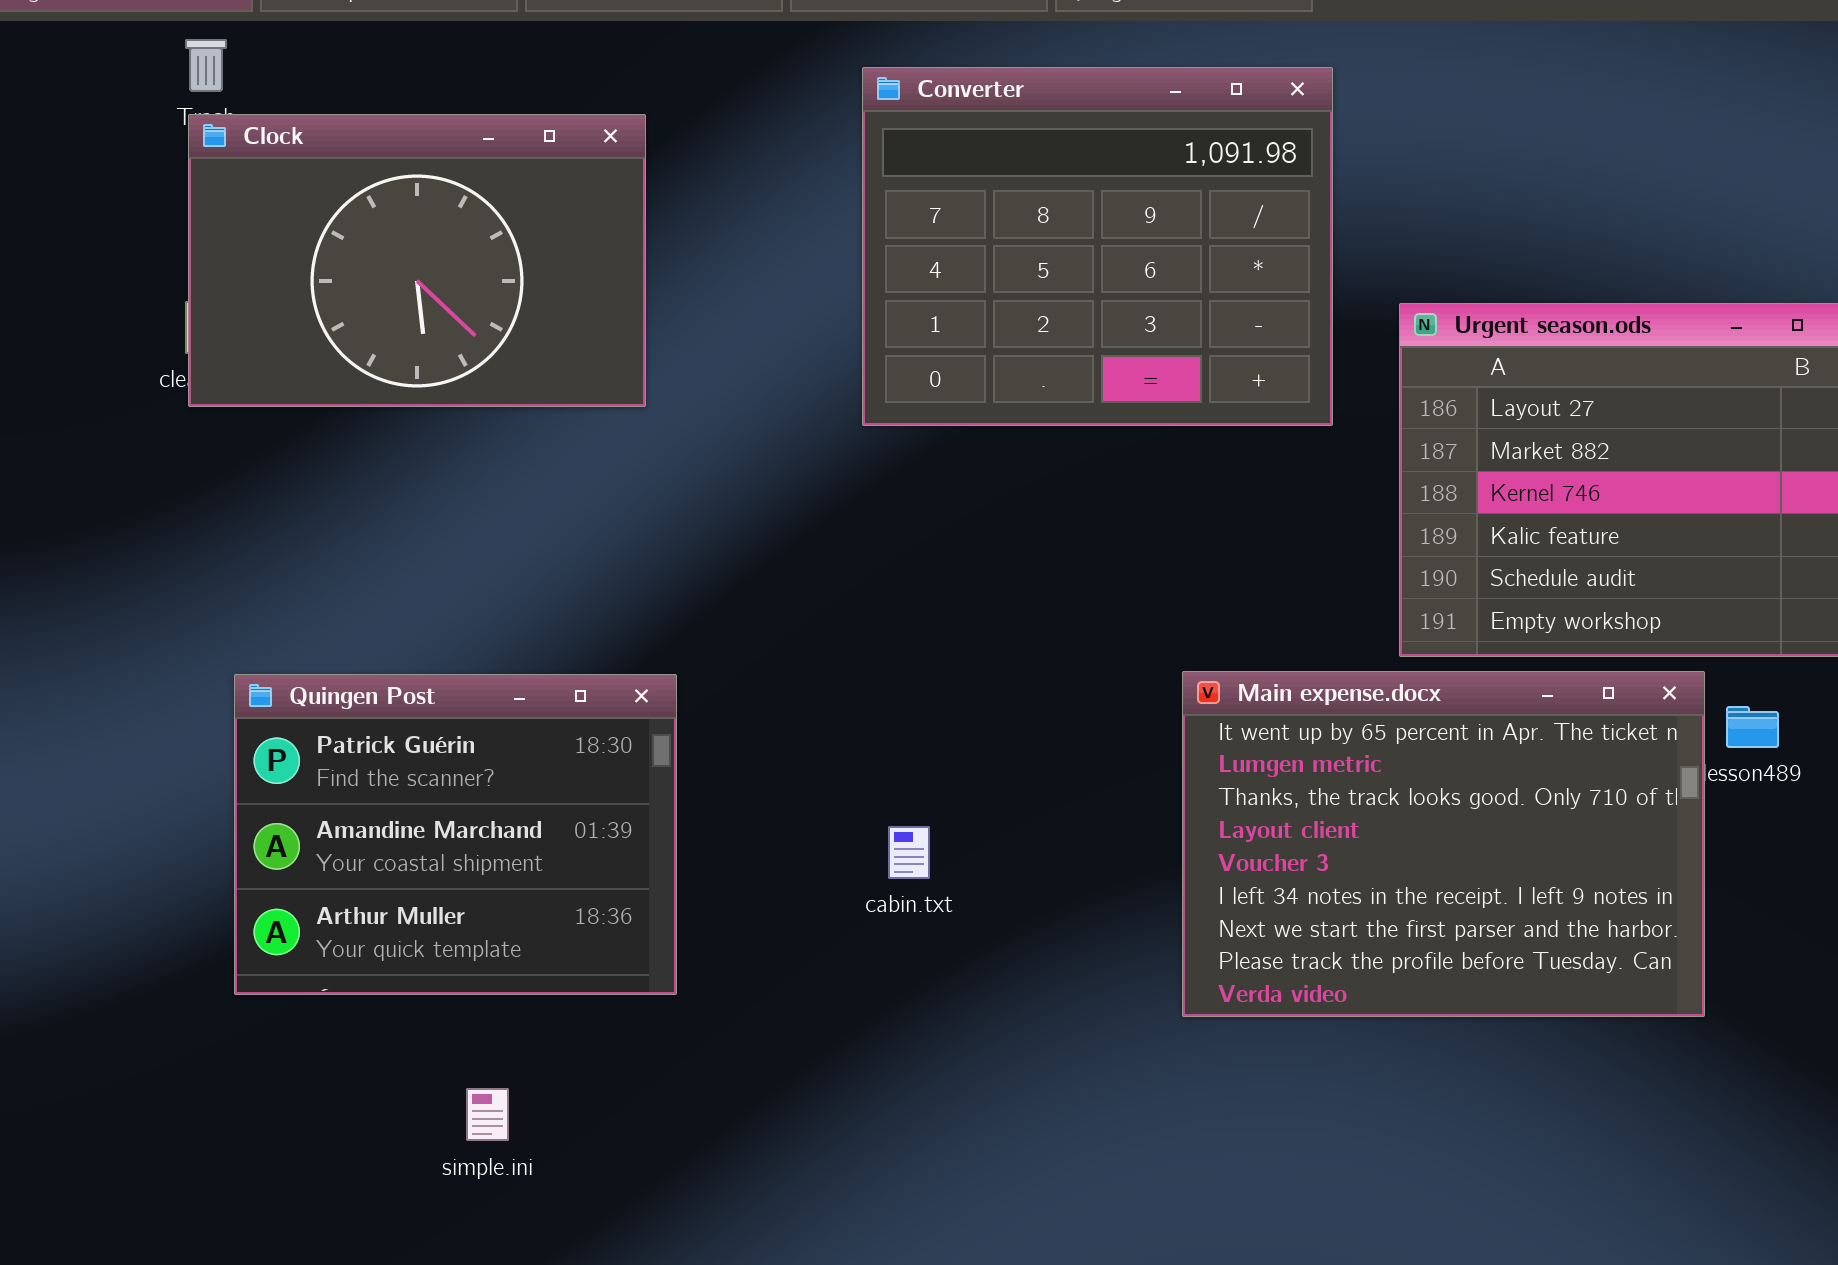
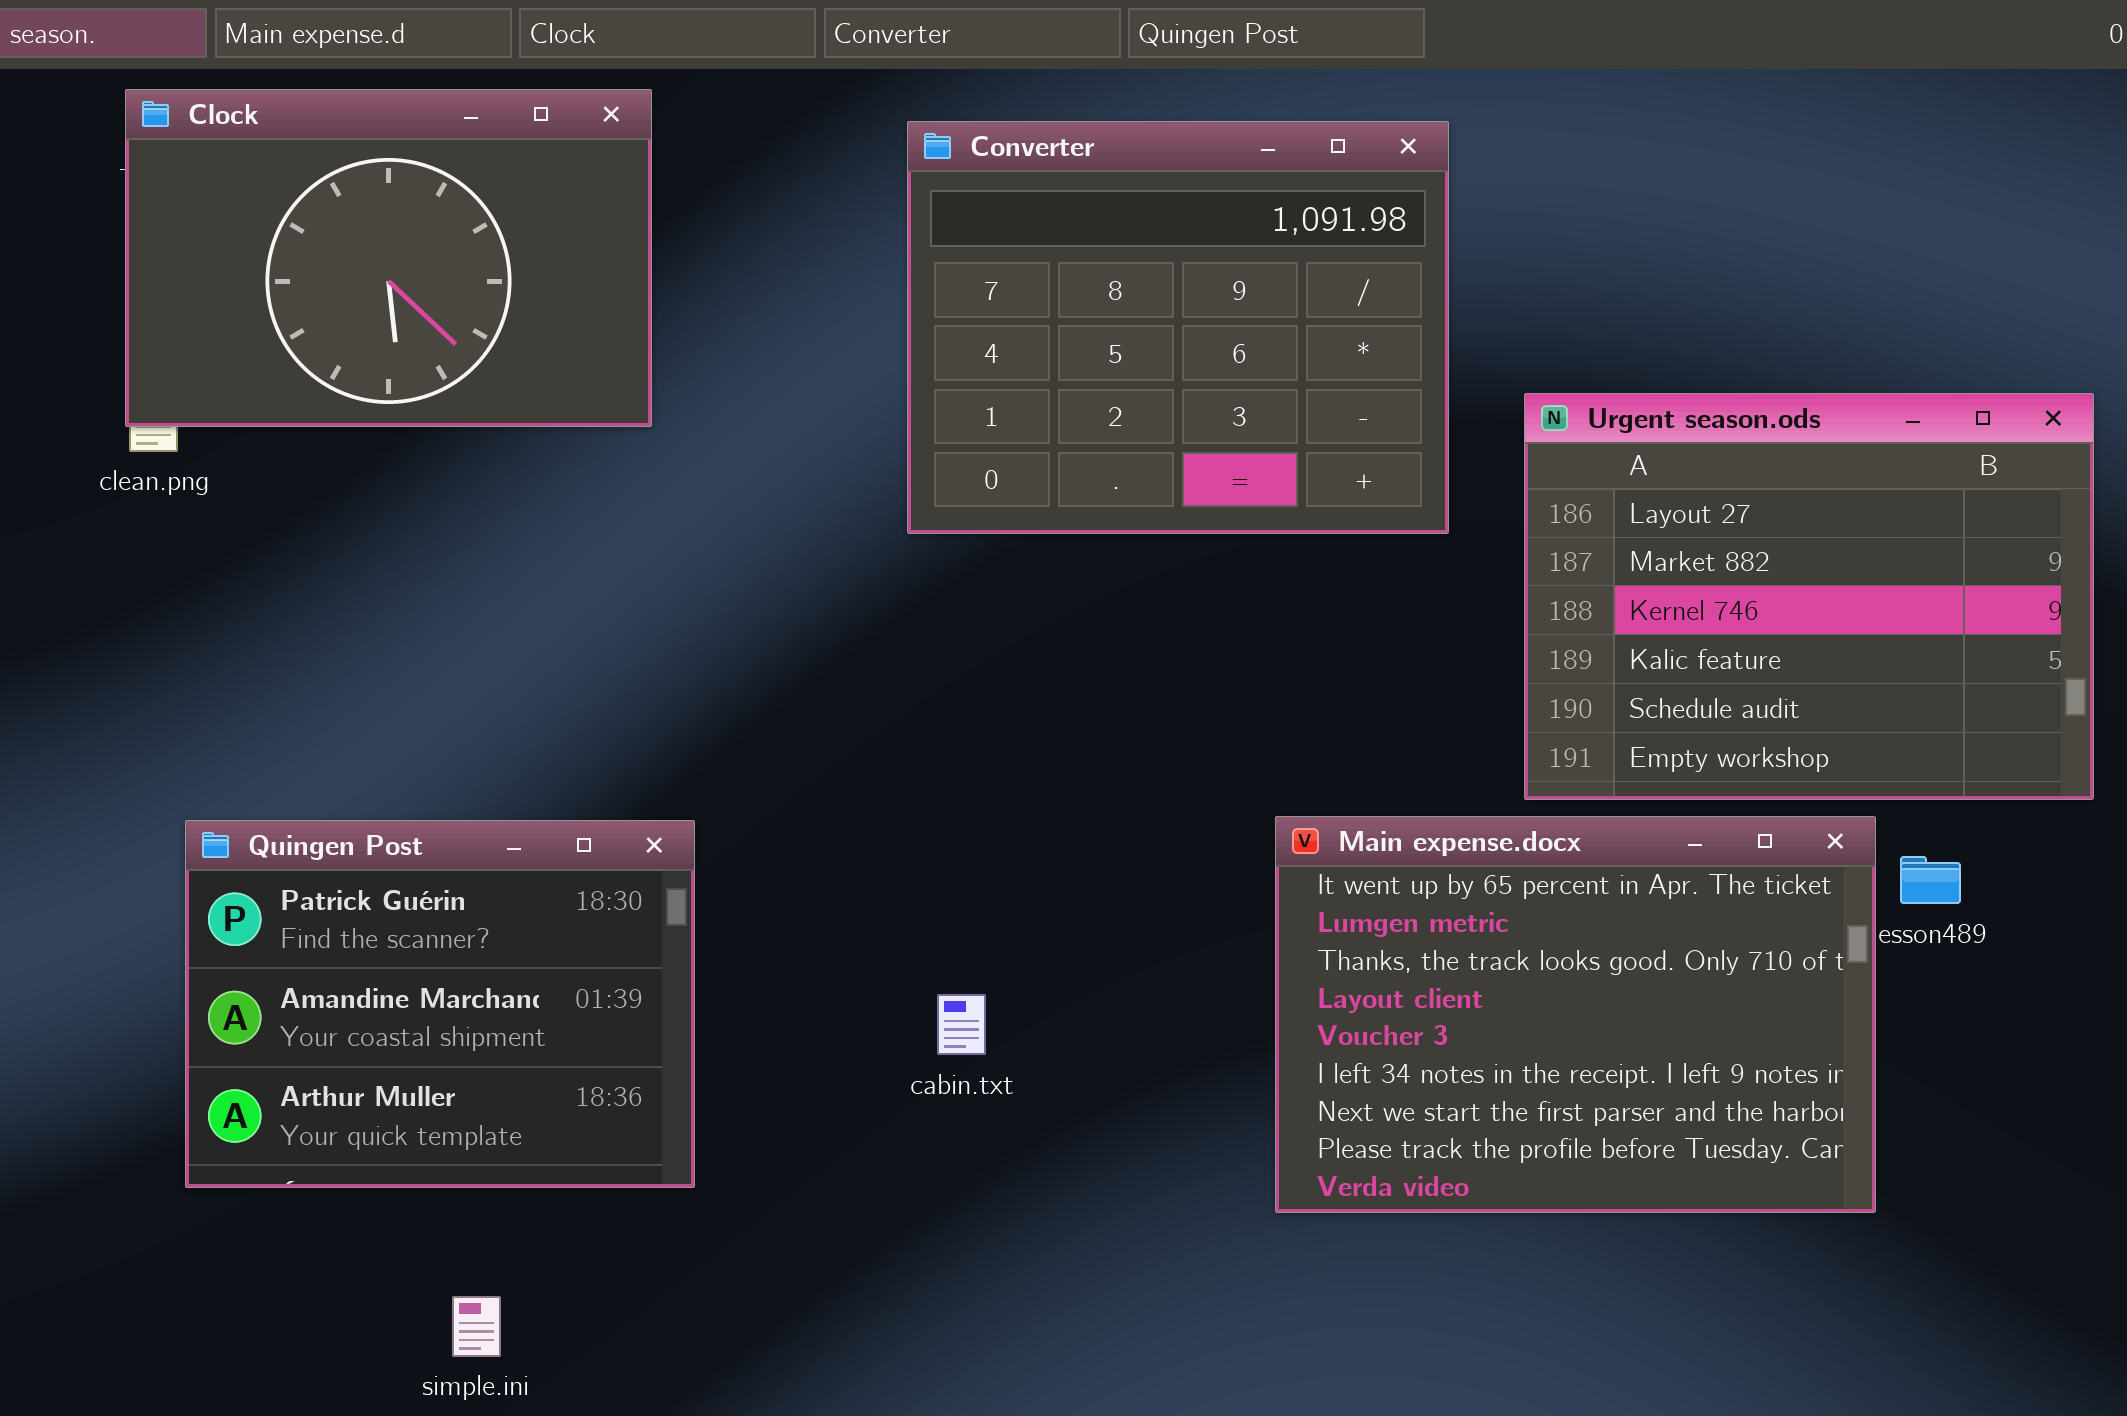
Clock: [188,114,646,407] -> [125,89,652,427], moved

